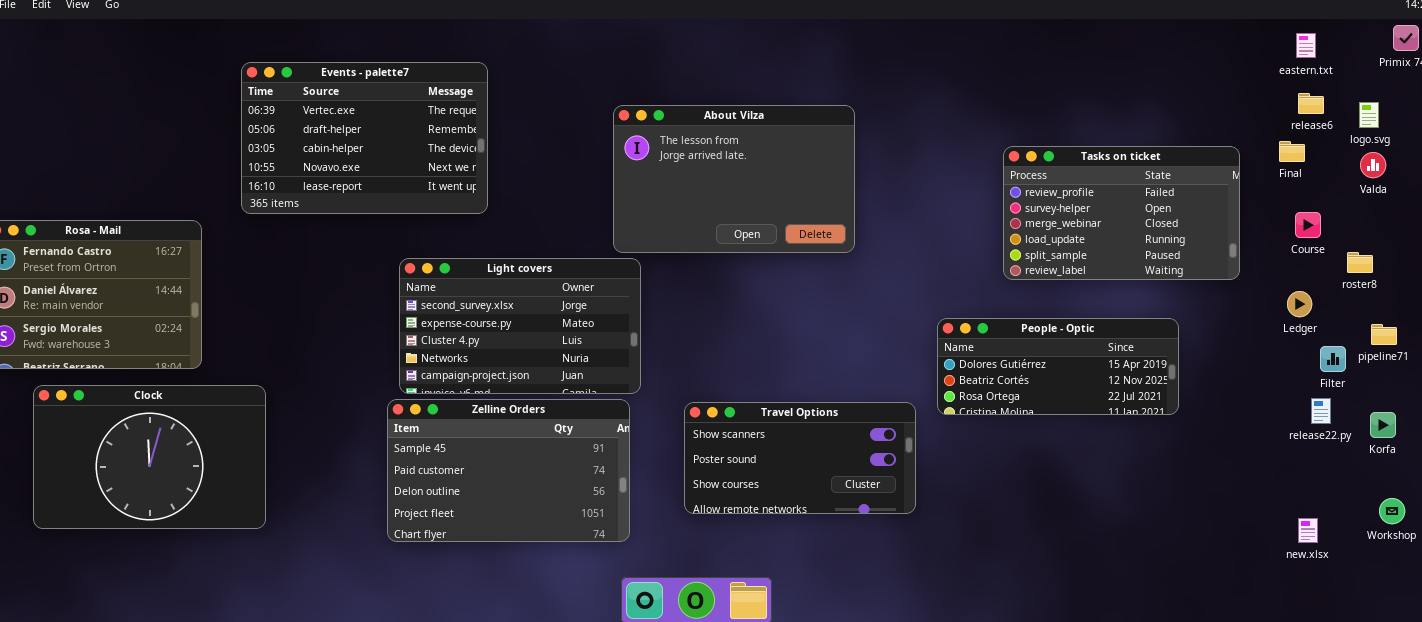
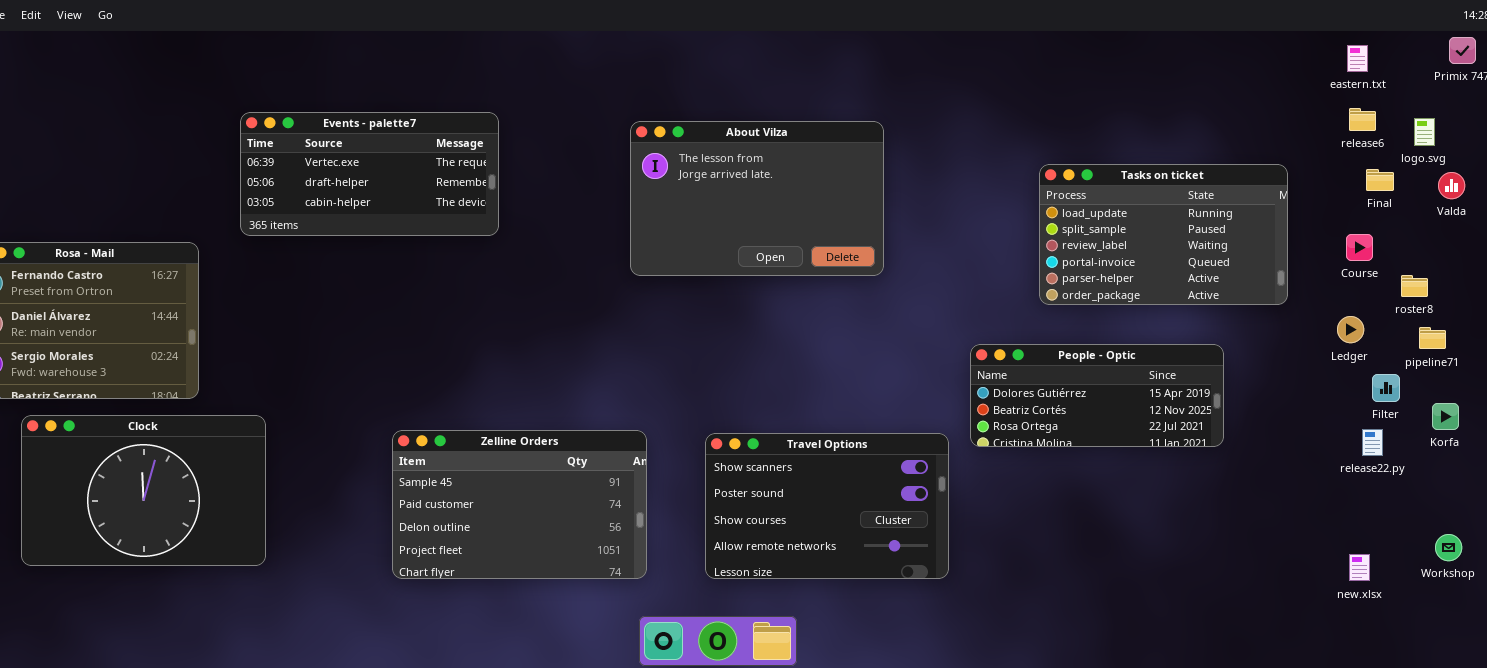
Events - palette7: [241,62,488,214] -> [240,112,499,236], resized
Final: [1279,141,1305,162] -> [1366,169,1394,191], moved
Tasks on ticket: [1003,146,1240,280] -> [1039,164,1288,305], scrolled down 3 rows
Valda: [1360,152,1386,178] -> [1438,172,1465,199], moved
Light covers: [399,258,641,394] -> none, closed
pipeline71: [1371,324,1397,345] -> [1419,327,1446,349], moved
Travel Options: [684,402,916,514] -> [705,433,949,579], resized
Korfa: [1370,412,1396,438] -> [1432,403,1459,430], moved

